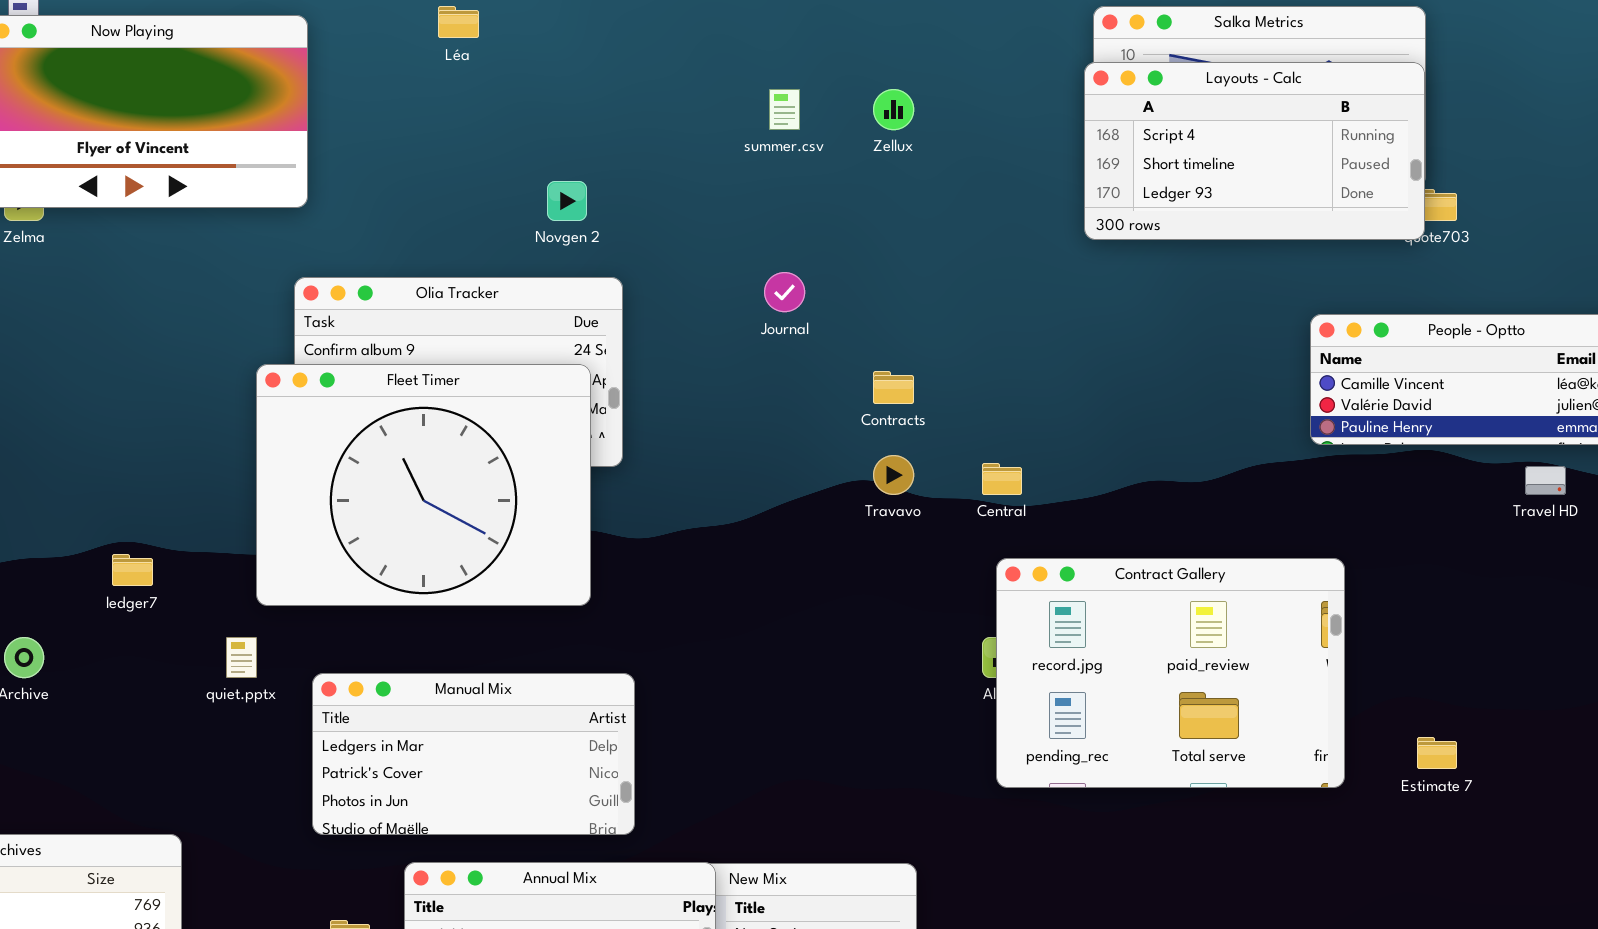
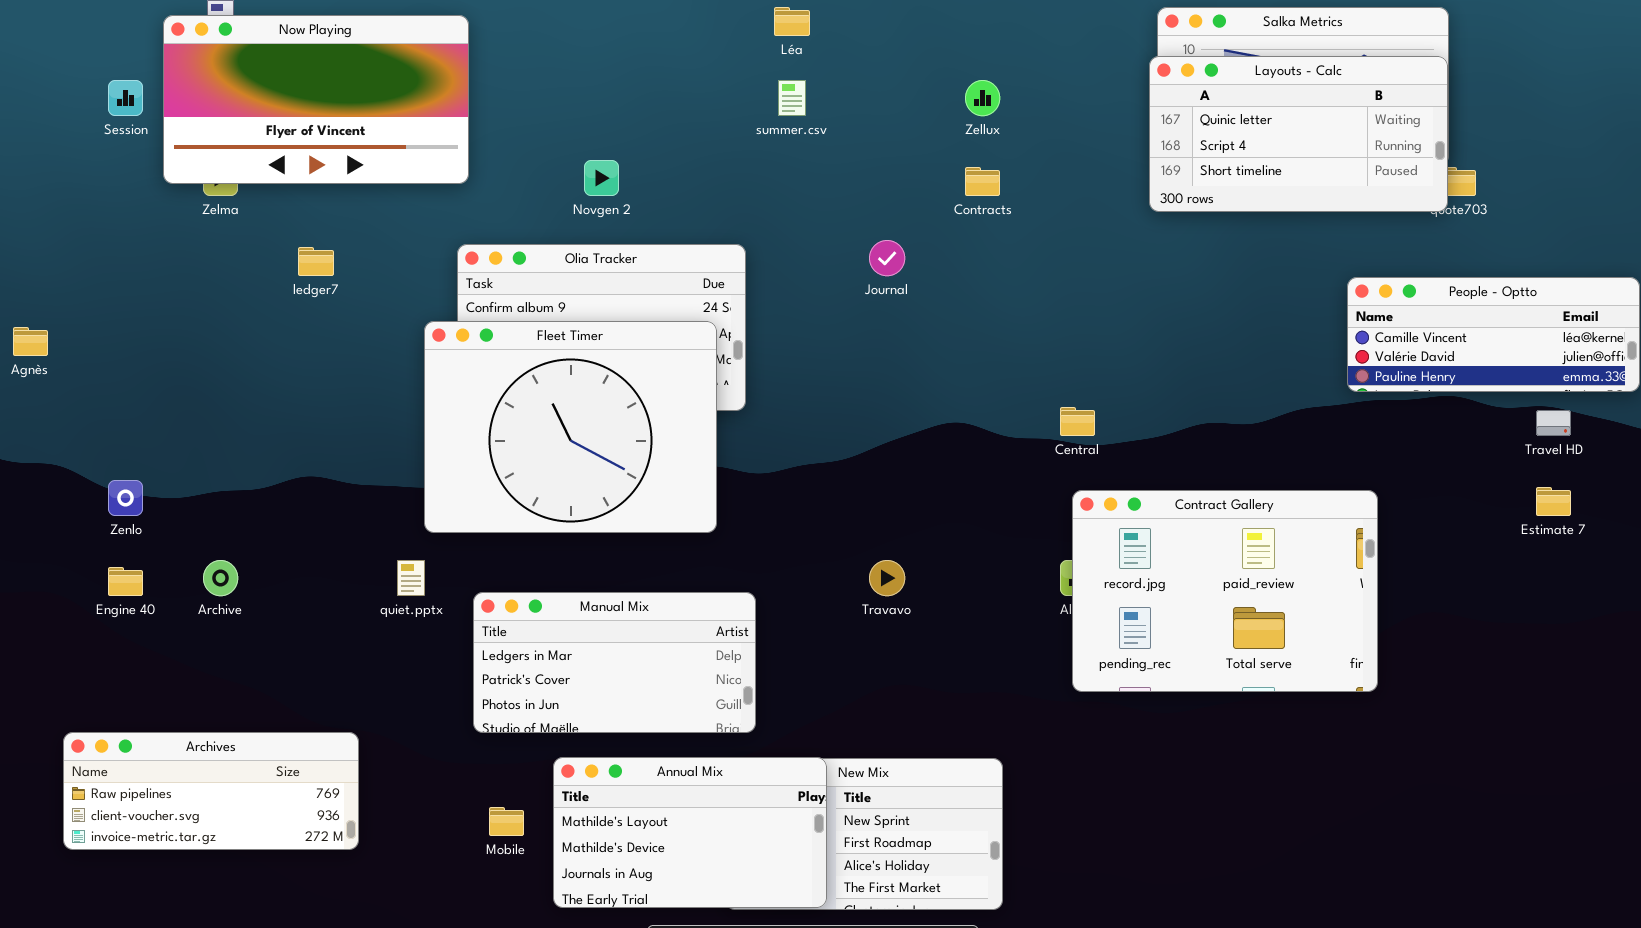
Léa: [438,6,479,38] -> [774,7,810,36], moved
Layouts - Calc: [1084,62,1425,240] -> [1149,56,1448,212], scrolled up 1 row
summer.csv: [769,89,800,130] -> [778,80,806,116], moved
Novgen 2: [547,181,587,221] -> [584,160,619,196], moved
Contracts: [873,371,914,404] -> [965,167,1000,196], moved
Travavo: [873,455,914,495] -> [869,560,905,596], moved
ledger7: [112,554,153,586] -> [298,247,334,276], moved
Estimate 7: [1417,737,1457,769] -> [1536,487,1571,516], moved

